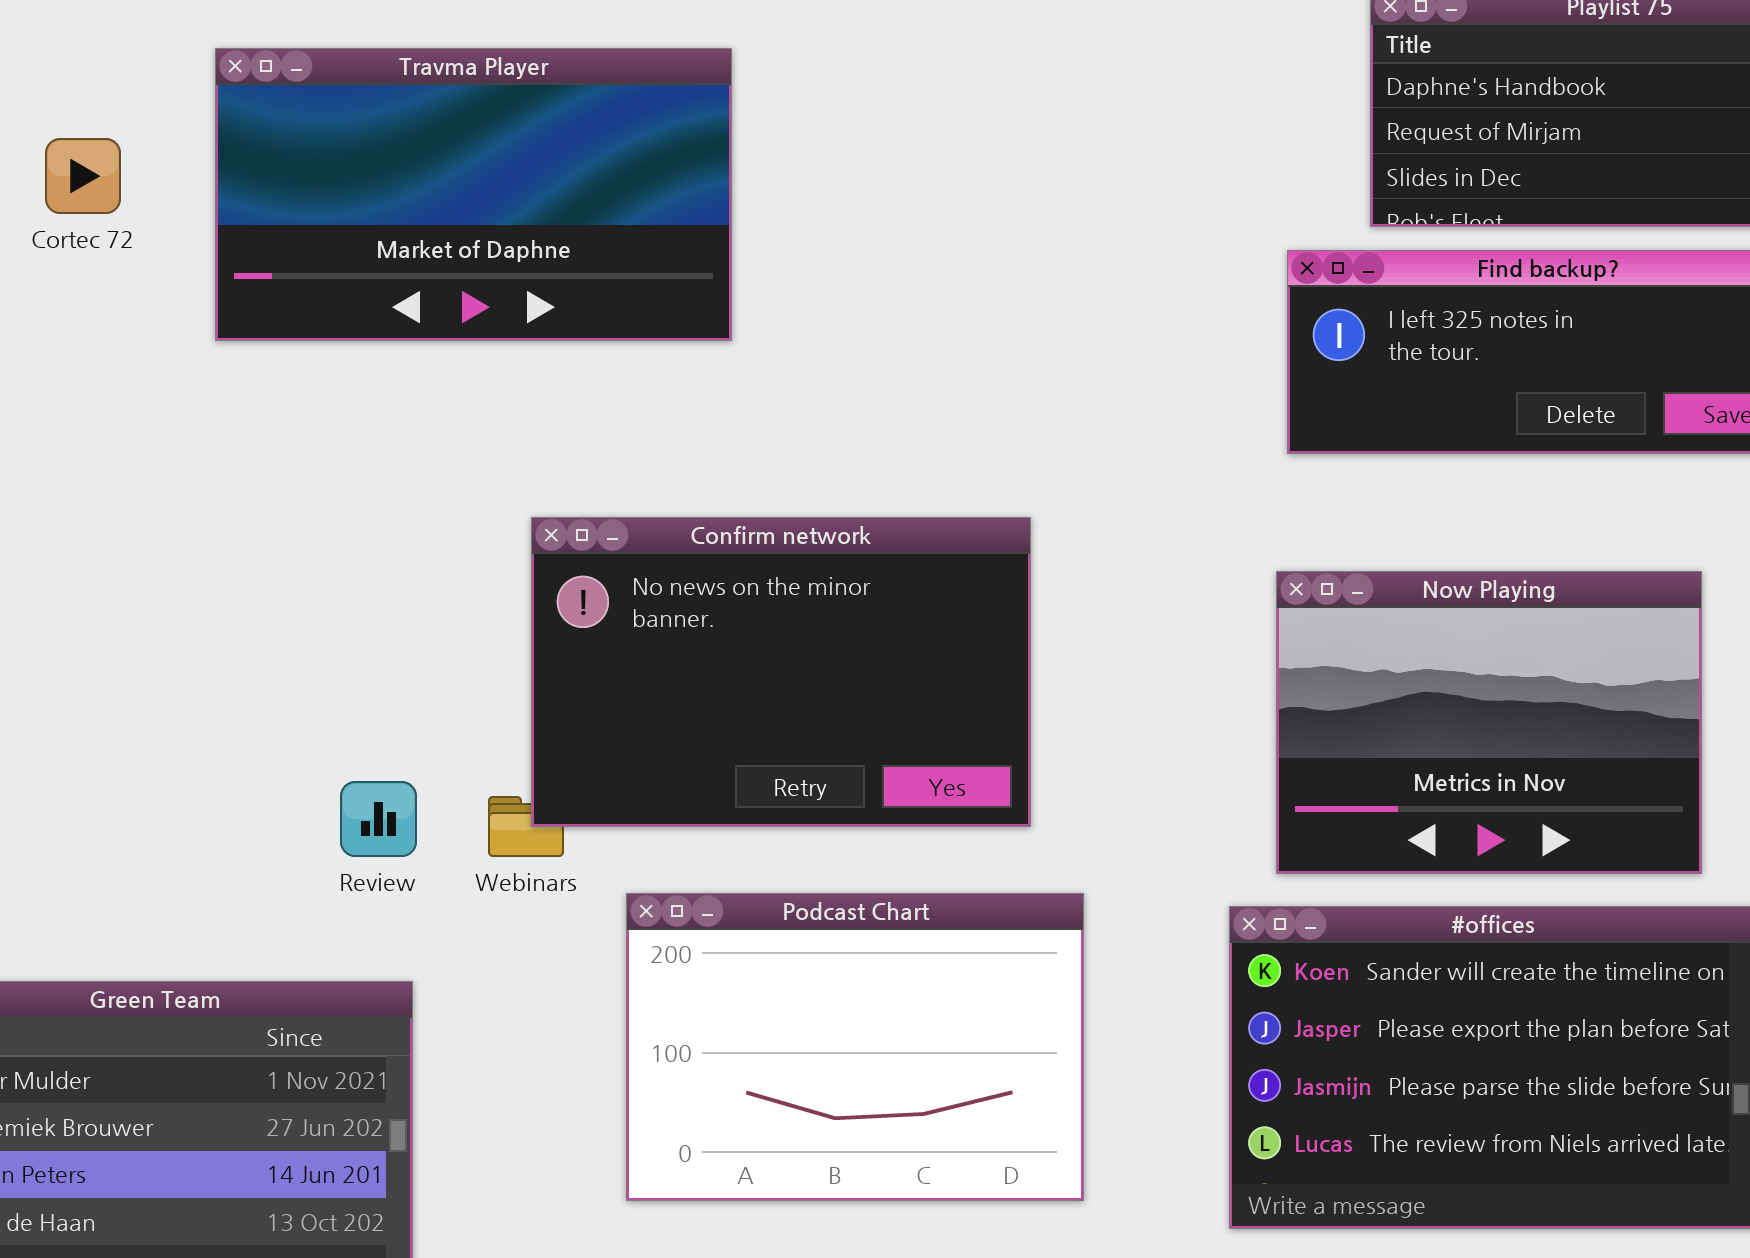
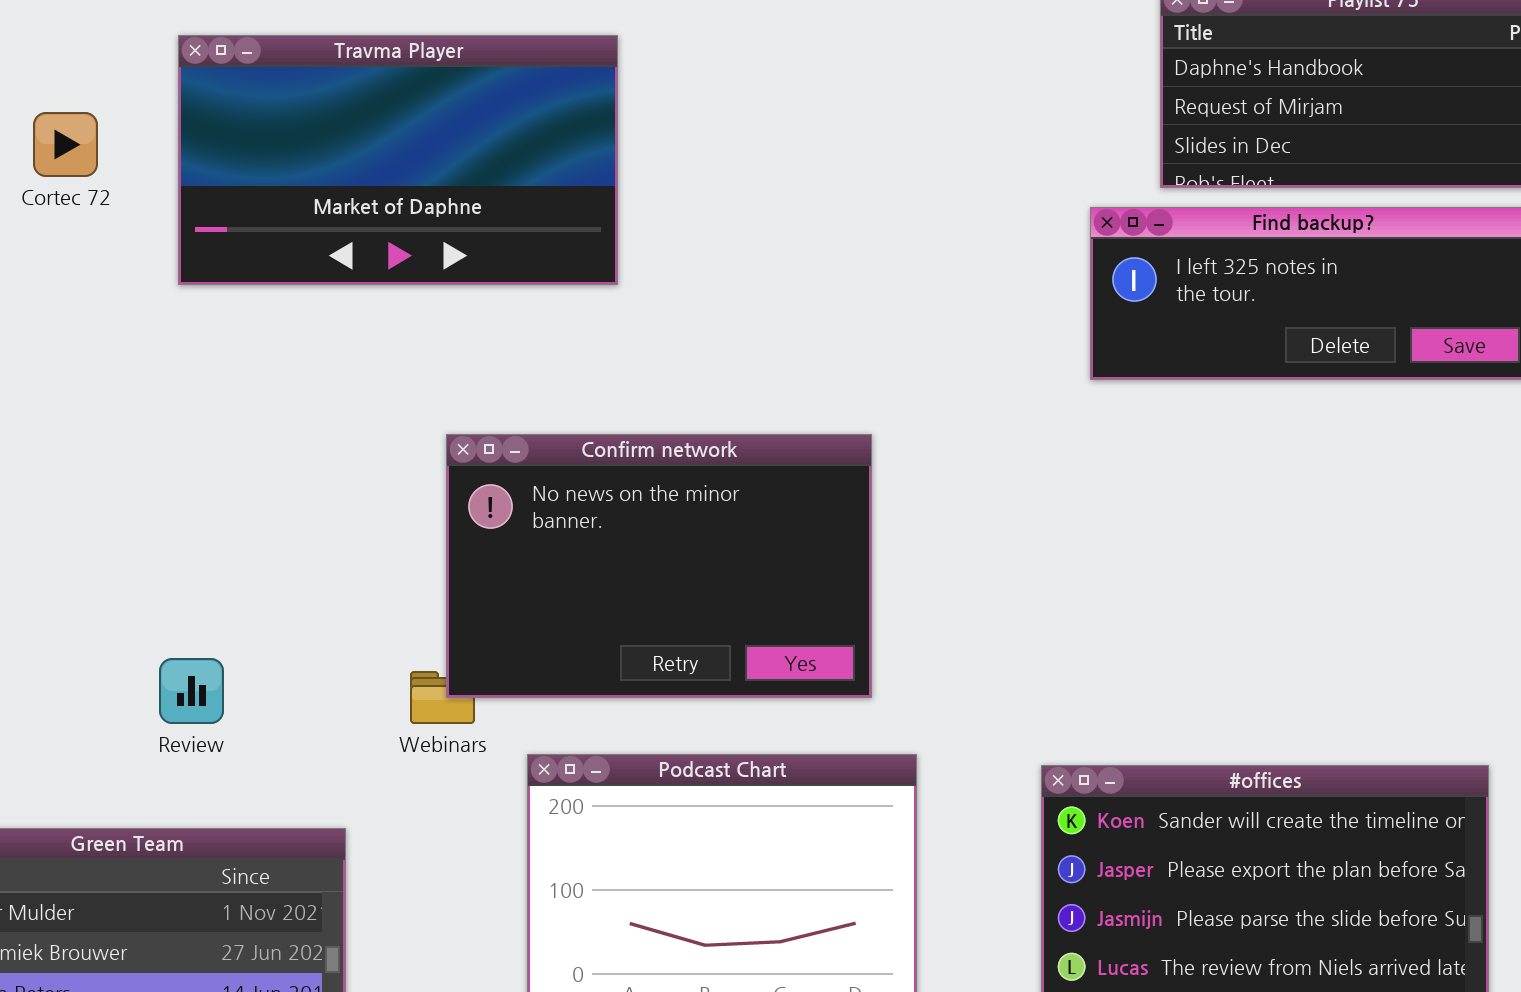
Now Playing: [1276,571,1702,874] -> none, closed
Review: [340,781,417,857] -> [159,658,224,724], moved

